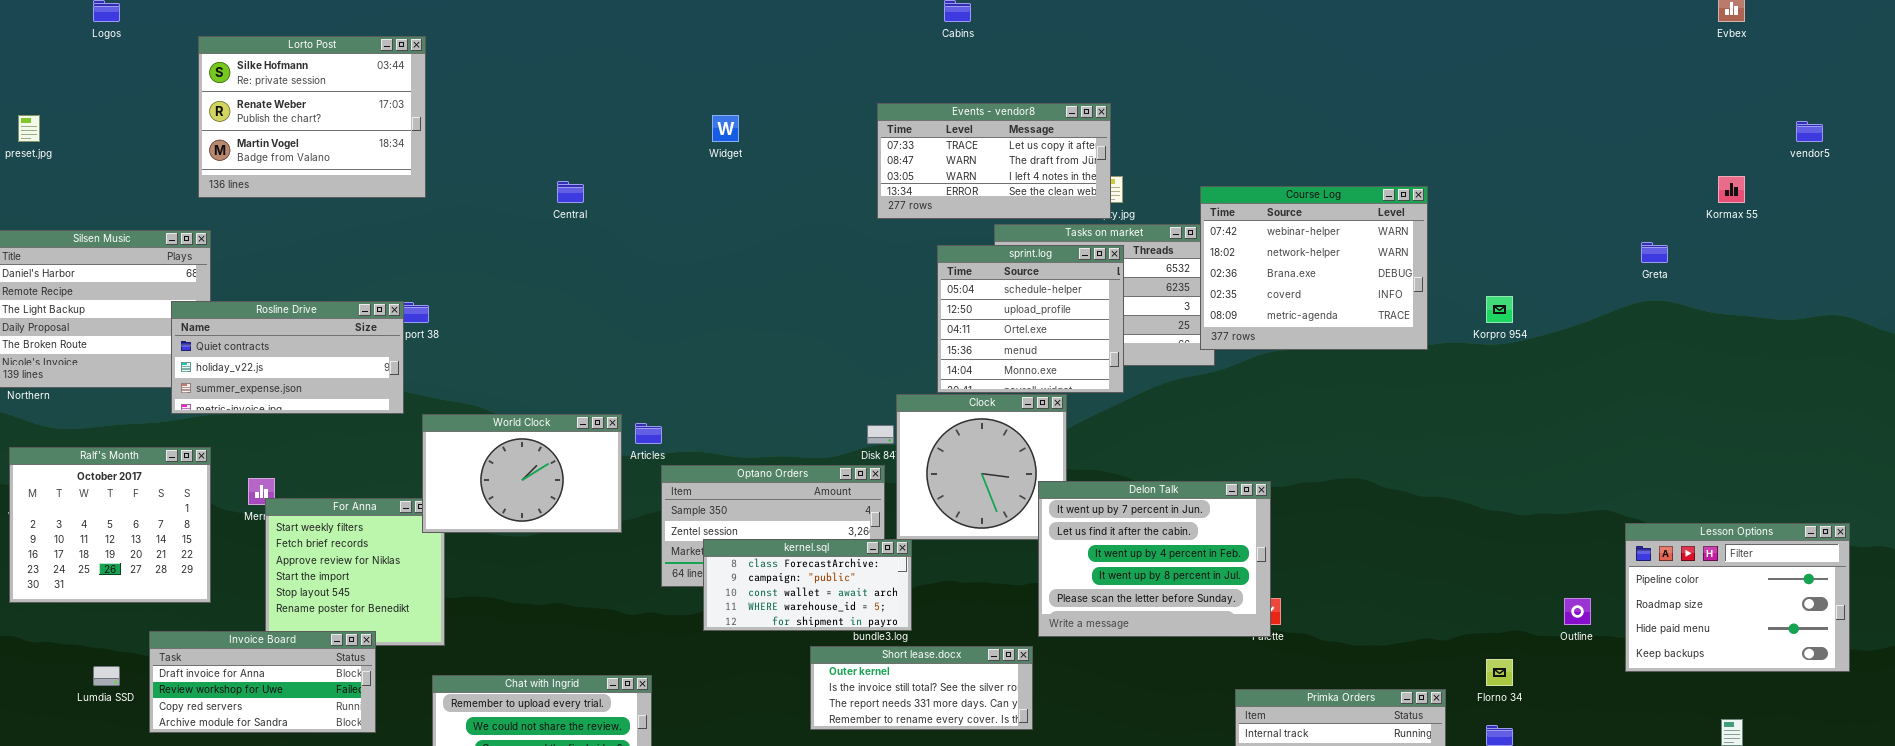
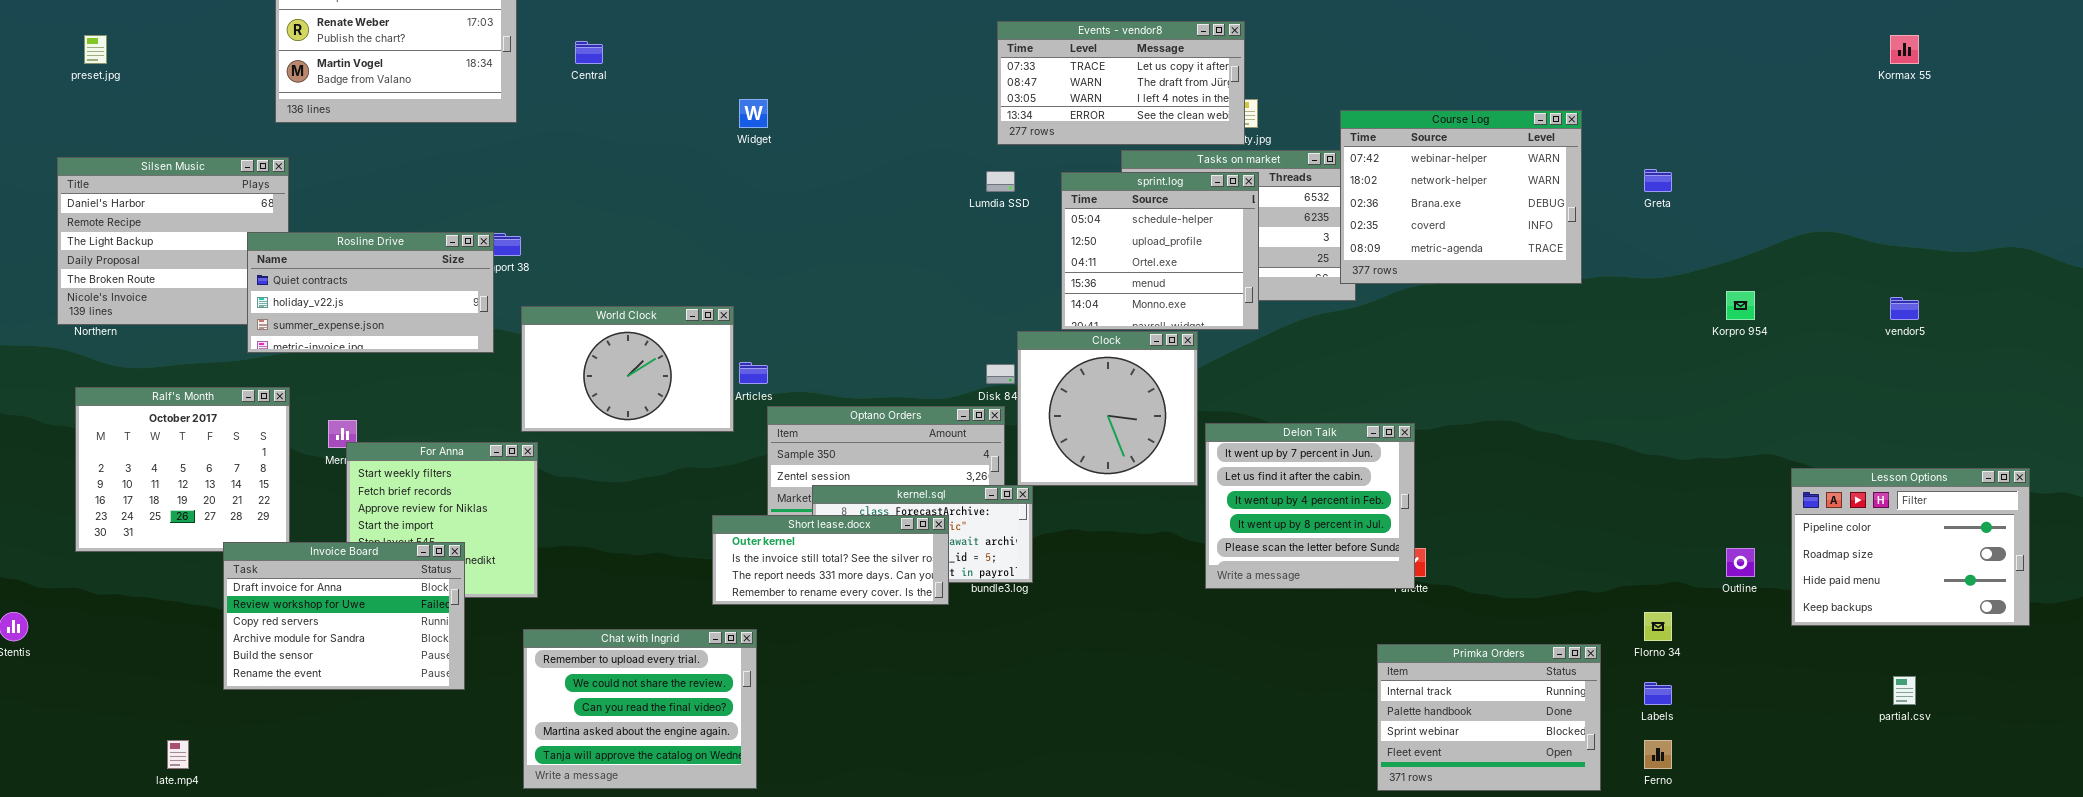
Widget: [712,115,739,142] -> [739,99,768,128], moved
vendor5: [1796,121,1823,142] -> [1890,297,1919,320], moved
Kormax 55: [1718,176,1745,203] -> [1890,35,1919,64], moved
Central: [557,181,584,203] -> [575,41,603,64], moved
Greta: [1641,242,1668,263] -> [1644,169,1672,192], moved
Korpro 954: [1486,296,1513,323] -> [1726,291,1755,320], moved
World Clock: [422,414,622,533] -> [521,306,734,432], moved
Delon Talk: [1038,481,1271,637] -> [1205,423,1415,589], resized
Invoice Board: [149,631,376,733] -> [223,542,465,690], resized
Short lease.docx: [810,646,1033,730] -> [712,515,949,605], moved
Lumdia SSD: [93,666,120,686] -> [986,171,1015,192], moved

